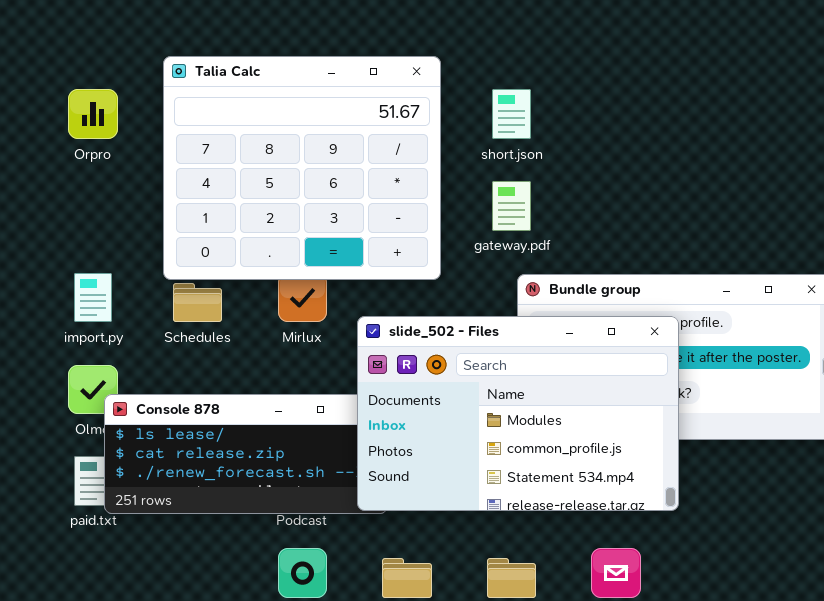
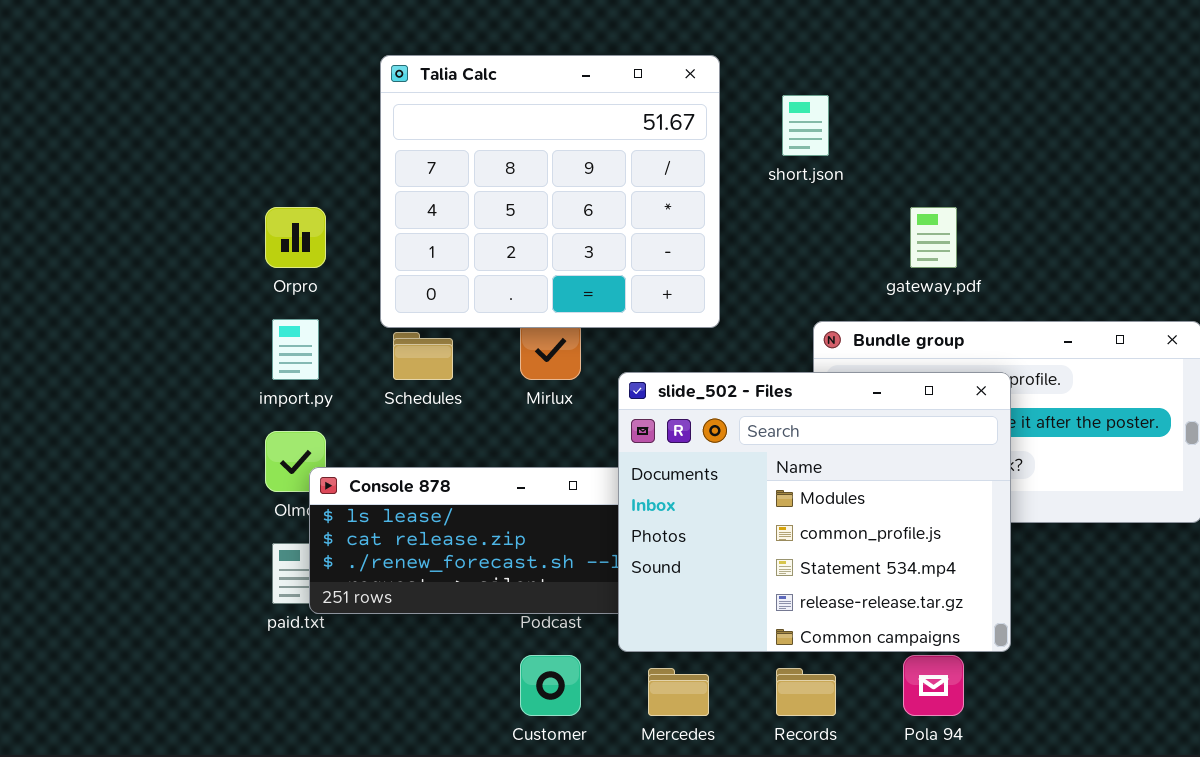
Orpro: [68,89,118,139] -> [265,207,326,268], moved
gateway.pdf: [492,181,531,231] -> [910,207,957,268], moved
slide_502 - Files: [357,316,679,511] -> [618,372,1011,652], resized

